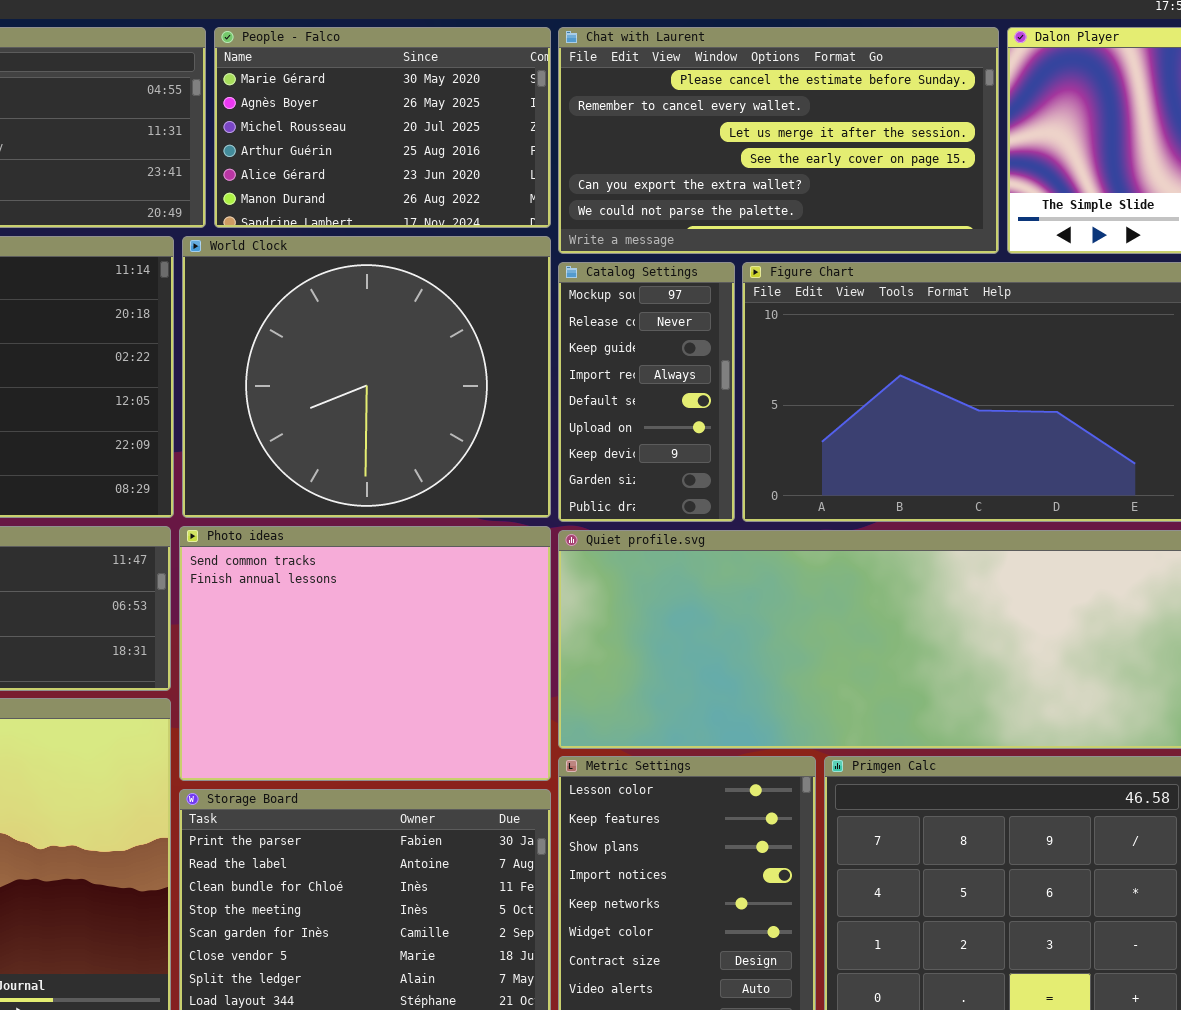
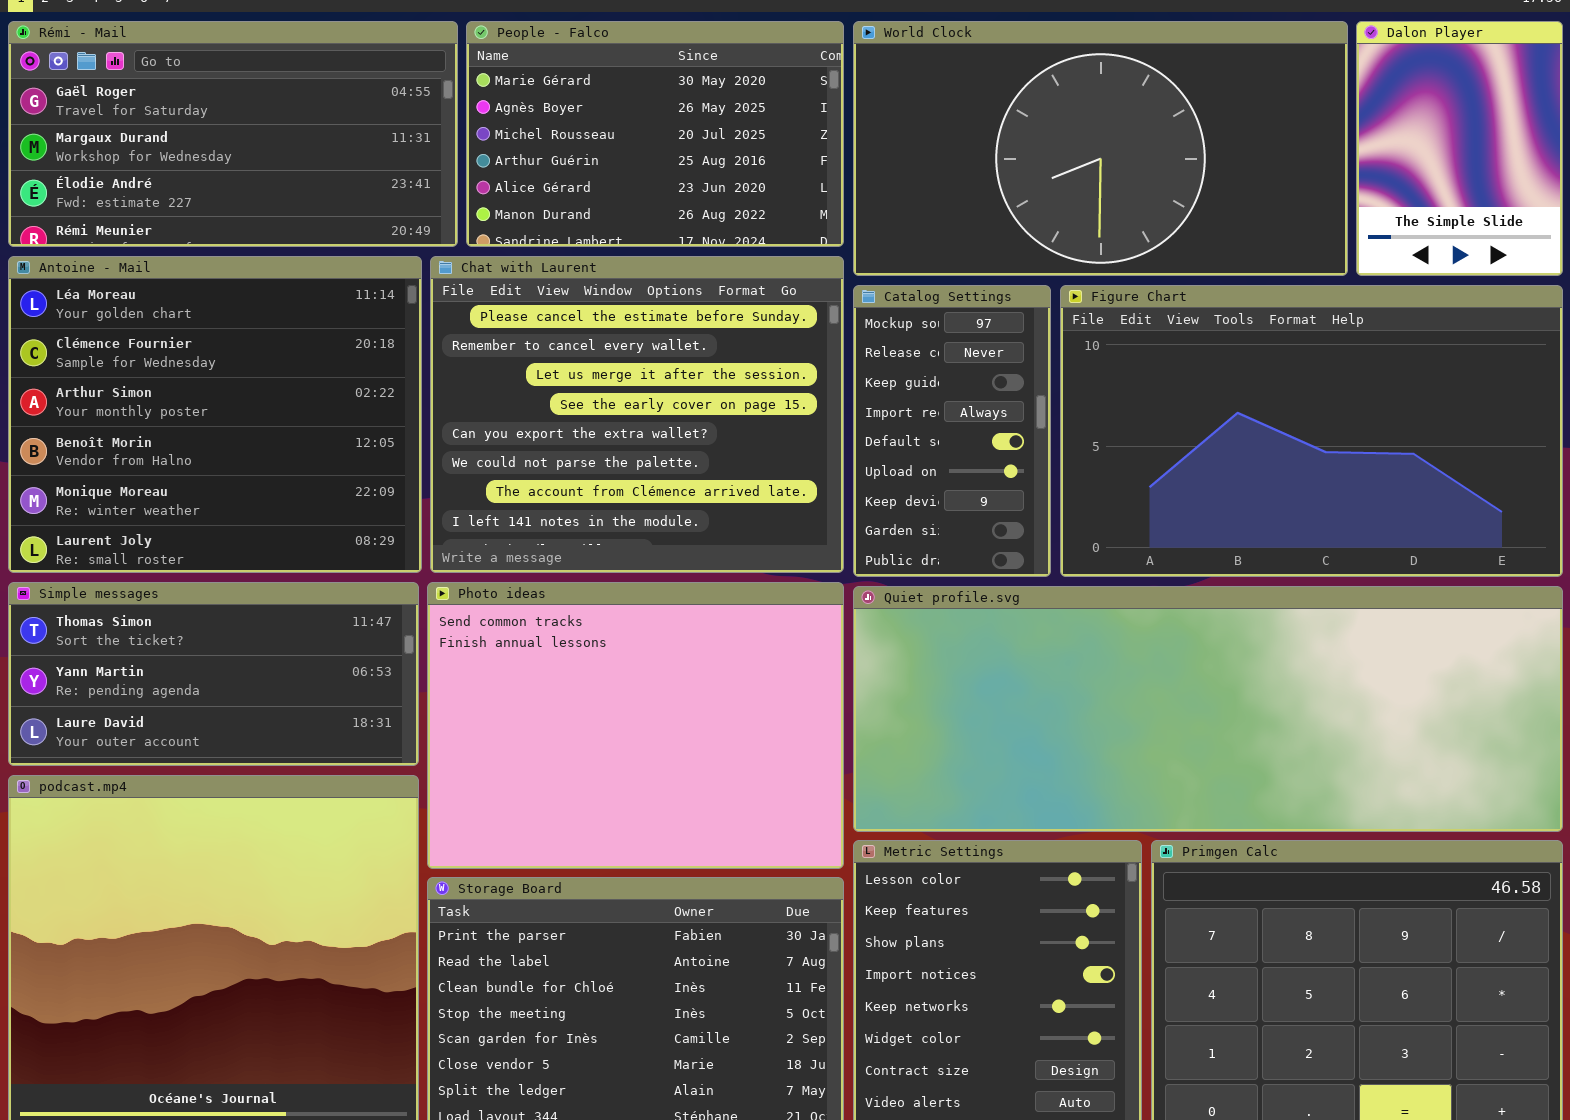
Chat with Laurent: [558,27,999,254] -> [430,256,844,573], moved, resized
World Clock: [182,236,551,518] -> [853,21,1348,276], moved, resized

